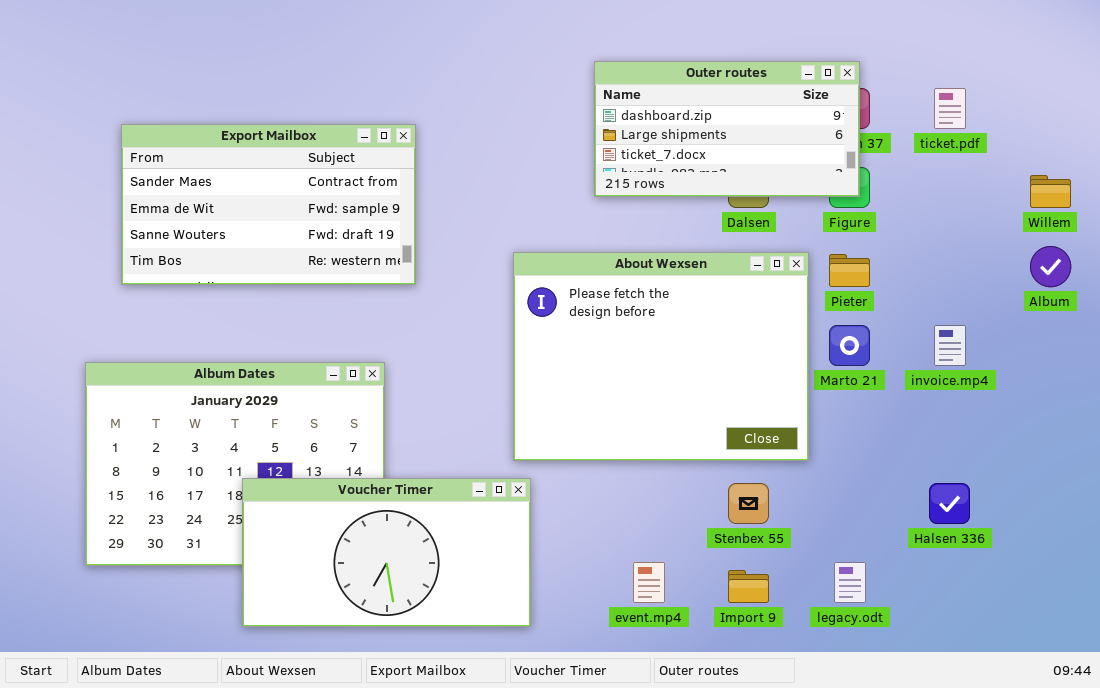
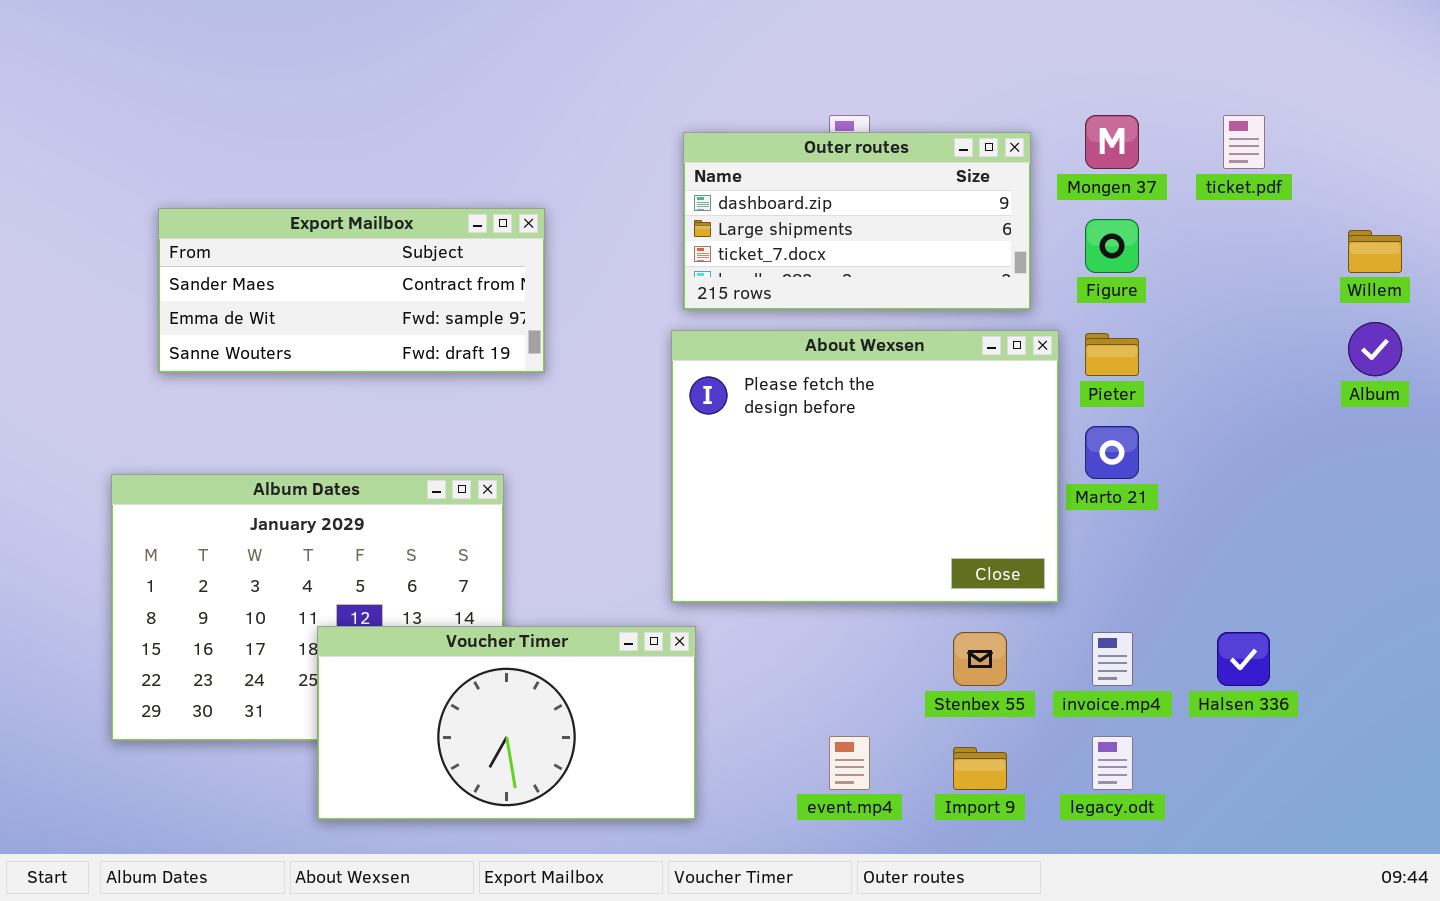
Outer routes: [594,61,860,197] -> [683,132,1031,310], moved
Export Mailbox: [121,124,416,285] -> [158,208,545,373], resized
invoice.mp4: [934,325,966,366] -> [1092,632,1133,686], moved

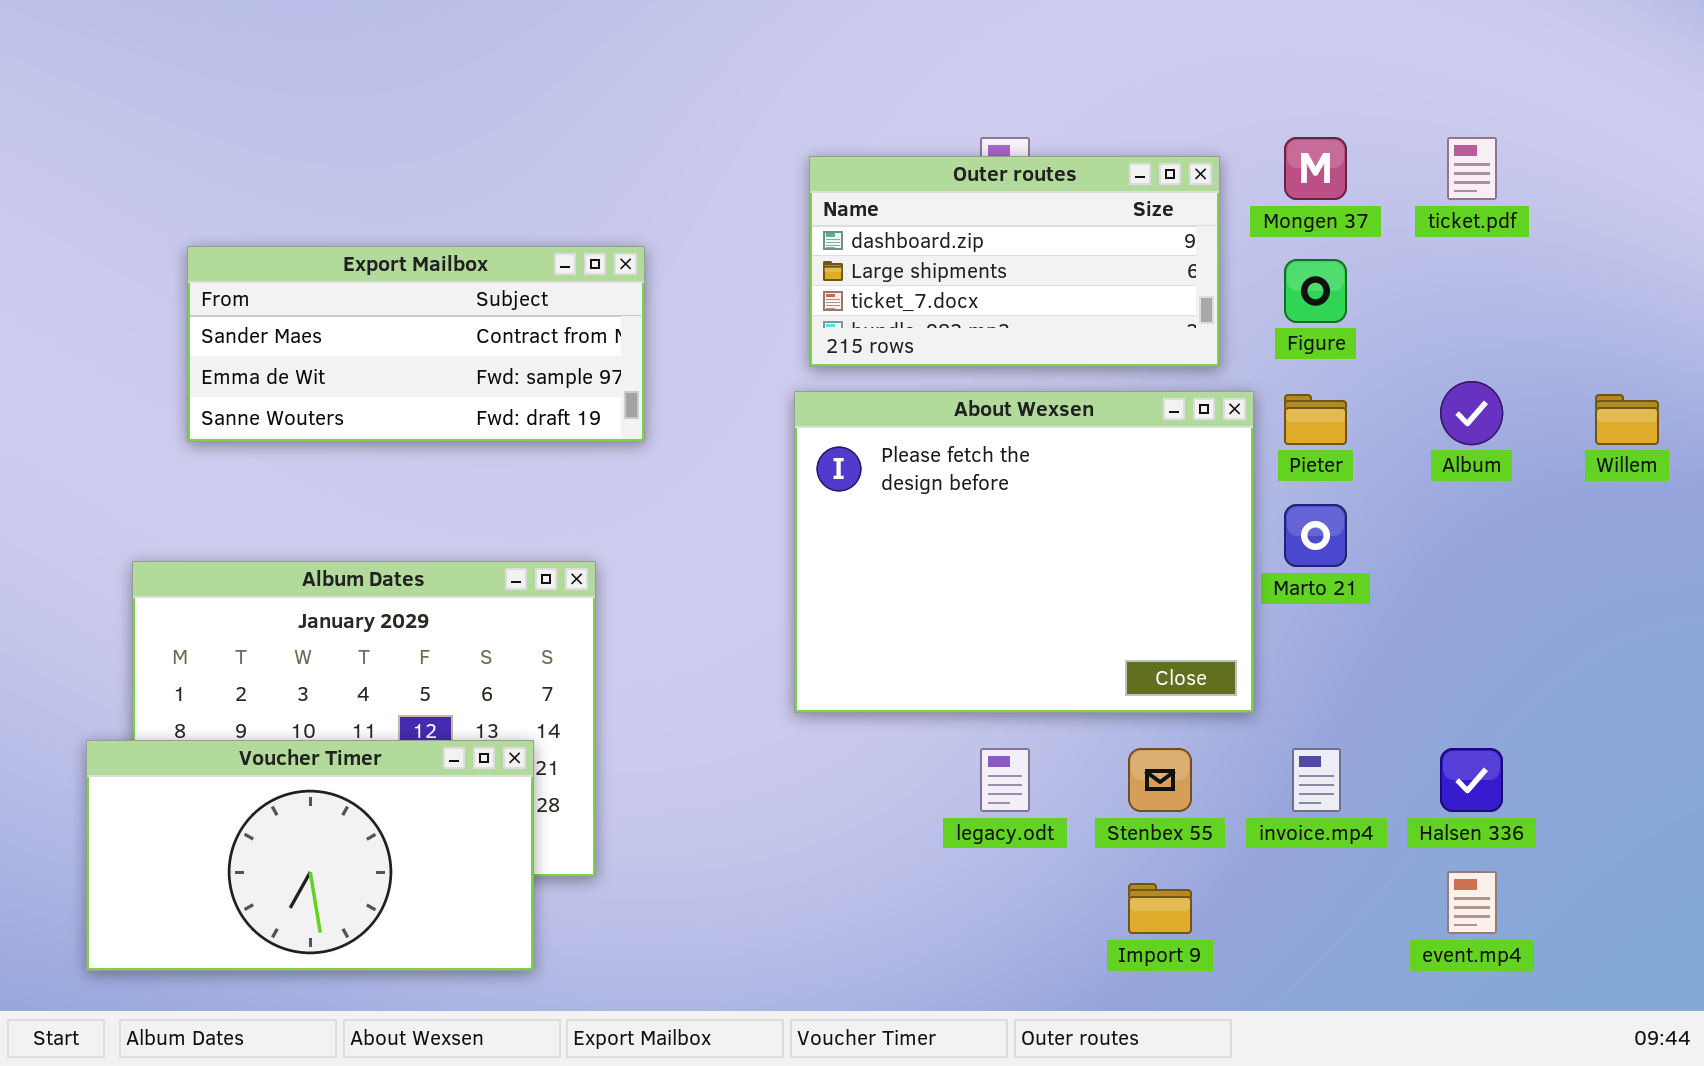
Willem: [1348,230,1402,273] -> [1595,394,1659,445], moved
Album: [1348,322,1402,376] -> [1440,381,1503,445], moved
Voucher Timer: [317,626,696,820] -> [86,740,534,971], moved
event.mp4: [829,736,870,790] -> [1447,871,1497,934], moved
legacy.odt: [1092,736,1133,790] -> [980,748,1030,812], moved

